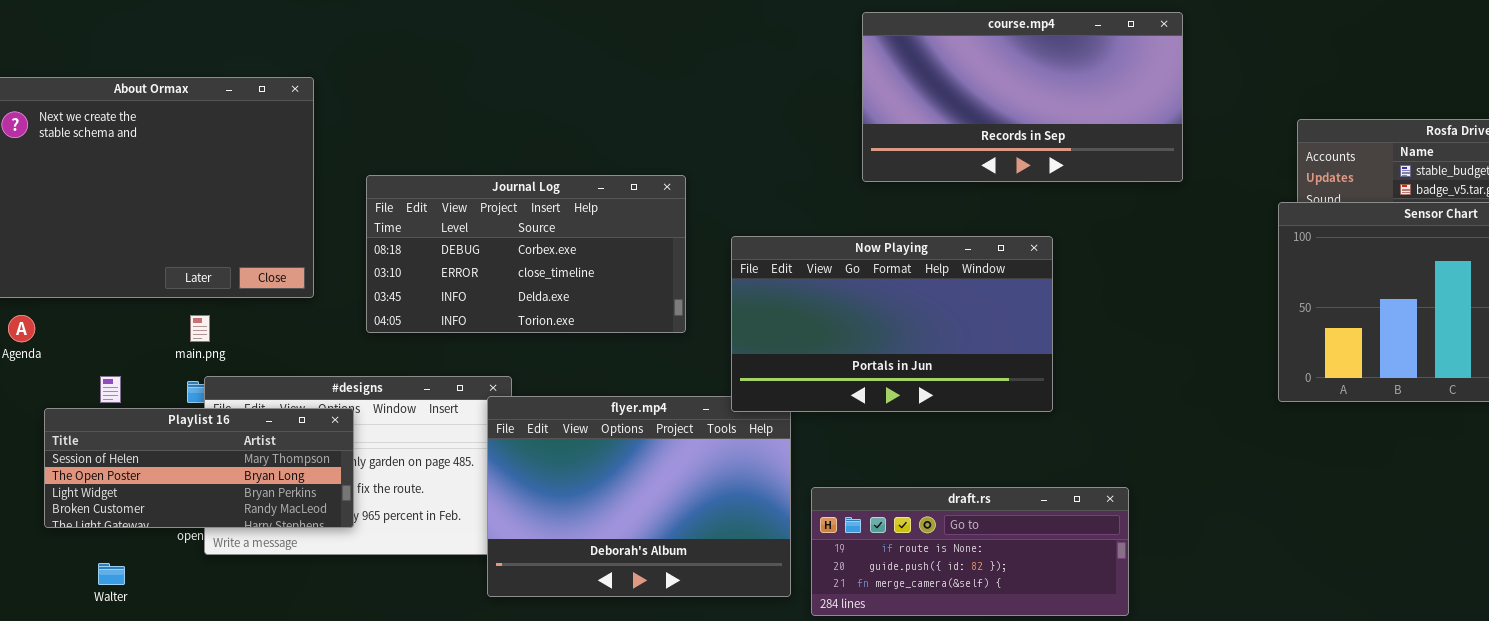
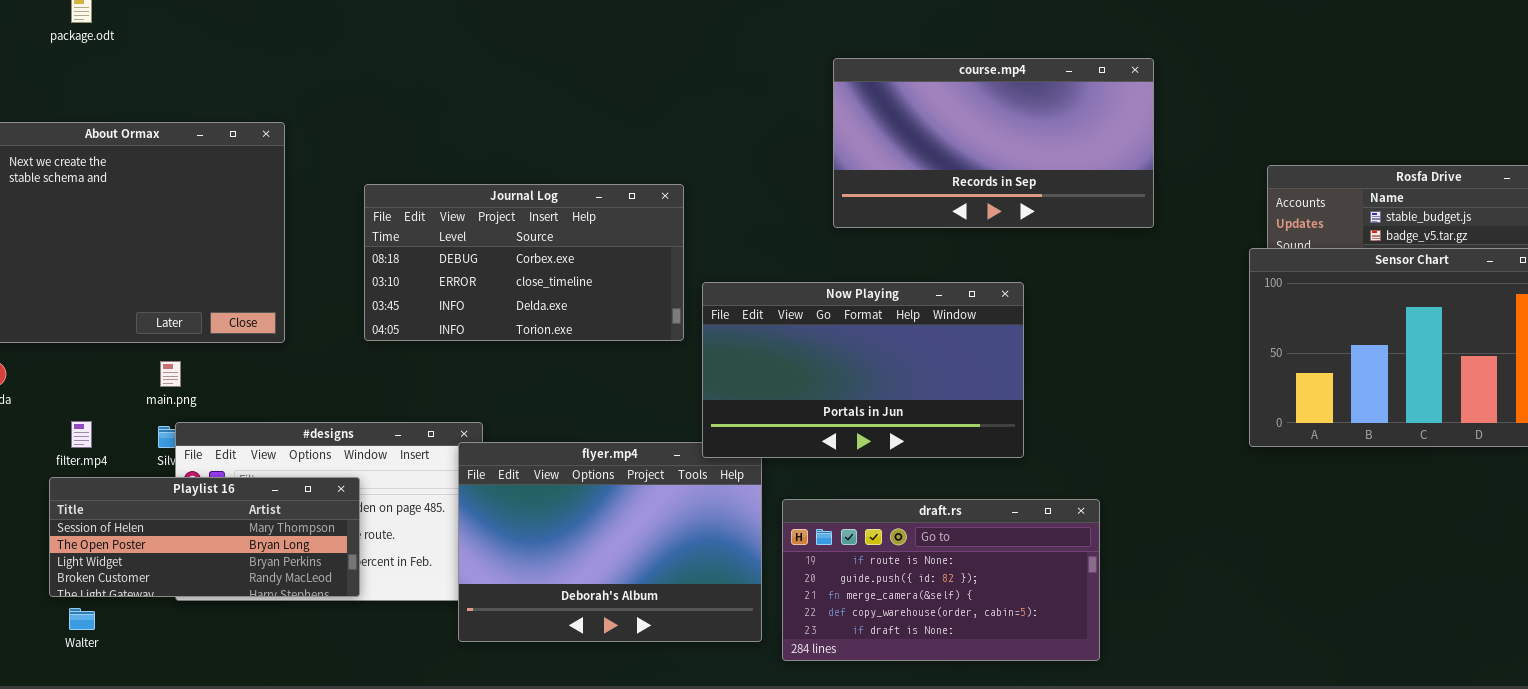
Journal Log: [366,175,686,333] -> [364,184,684,341], moved
Playlist 16: [44,408,354,528] -> [49,477,360,597], moved
draft.rs: [811,487,1129,616] -> [782,499,1100,661], resized

